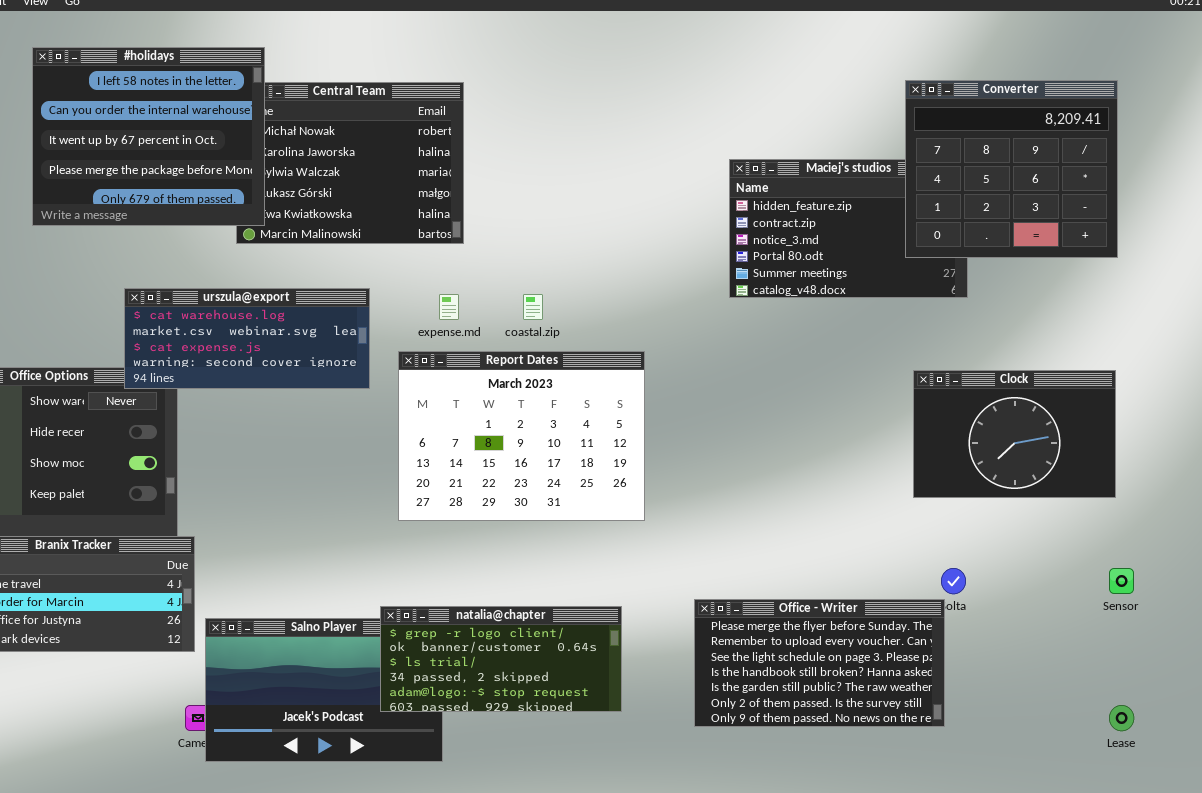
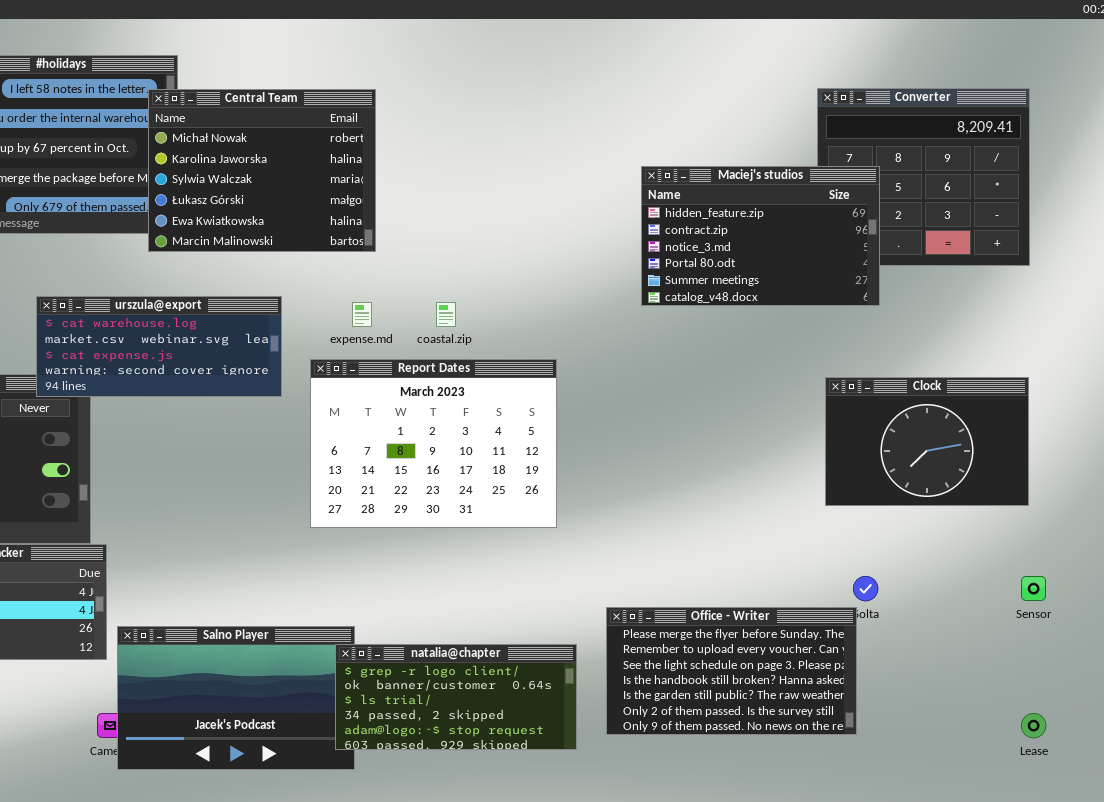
Central Team: [236,82,464,244] -> [148,89,376,252], raised
Maciej's studios: [729,159,968,298] -> [641,166,880,306], raised
natalia@chapter: [380,606,622,712] -> [335,644,577,750], moved

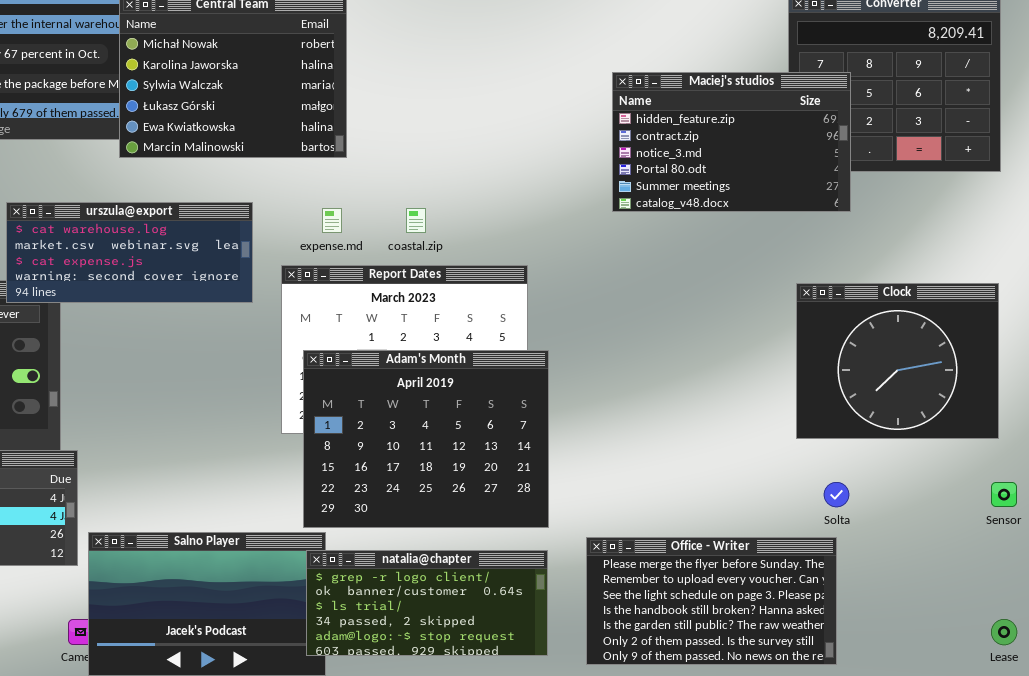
Clock: [825,377,1029,506] -> [796,283,999,439], resized
Adam's Month: none -> [303,350,549,528], opened
Office - Writer: [606,607,857,735] -> [586,537,837,665], moved

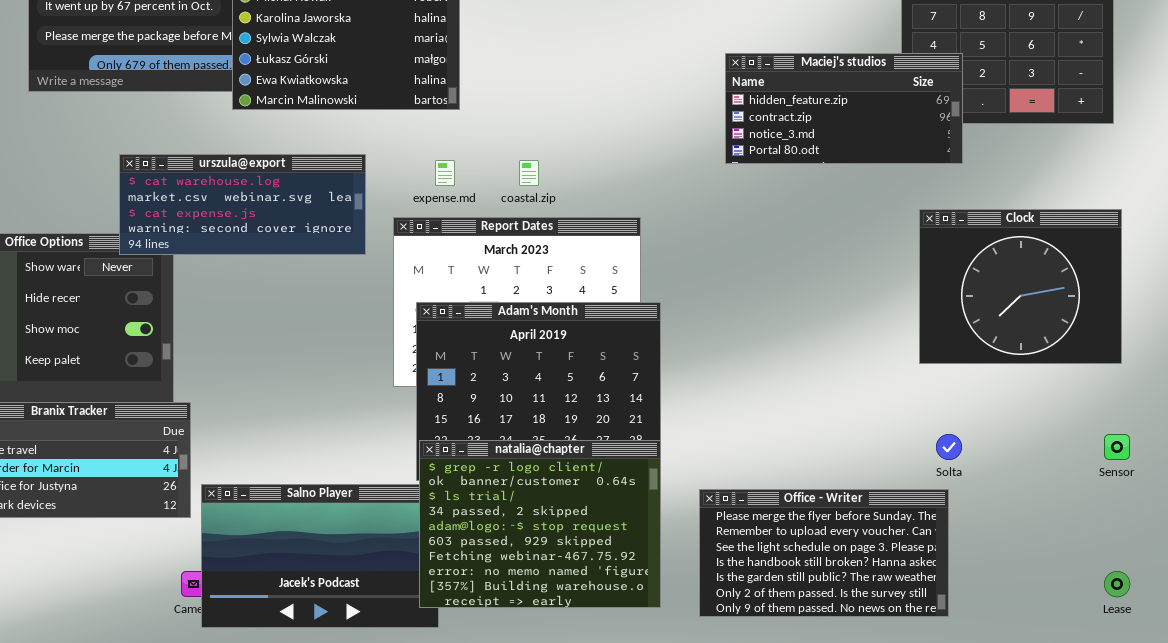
Maciej's studios: [612,72,851,212] -> [725,53,963,164], resized
Clock: [796,283,999,439] -> [919,209,1122,364], moved
natalia@chapter: [306,550,548,656] -> [419,440,661,608], resized

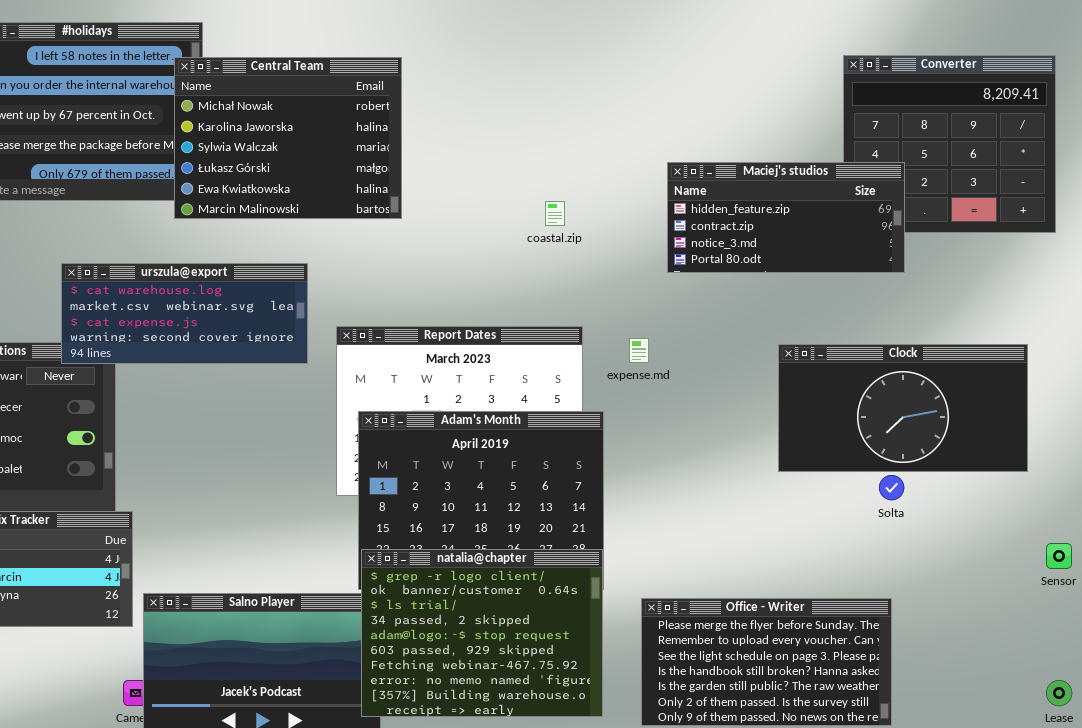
expense.md: [435,160,455,186] -> [629,338,649,363], moved
coastal.zip: [519,160,539,186] -> [545,201,565,226], moved
Clock: [919,209,1122,364] -> [778,344,1028,472], moved, resized
Solta: [936,434,962,460] -> [879,475,904,500], moved

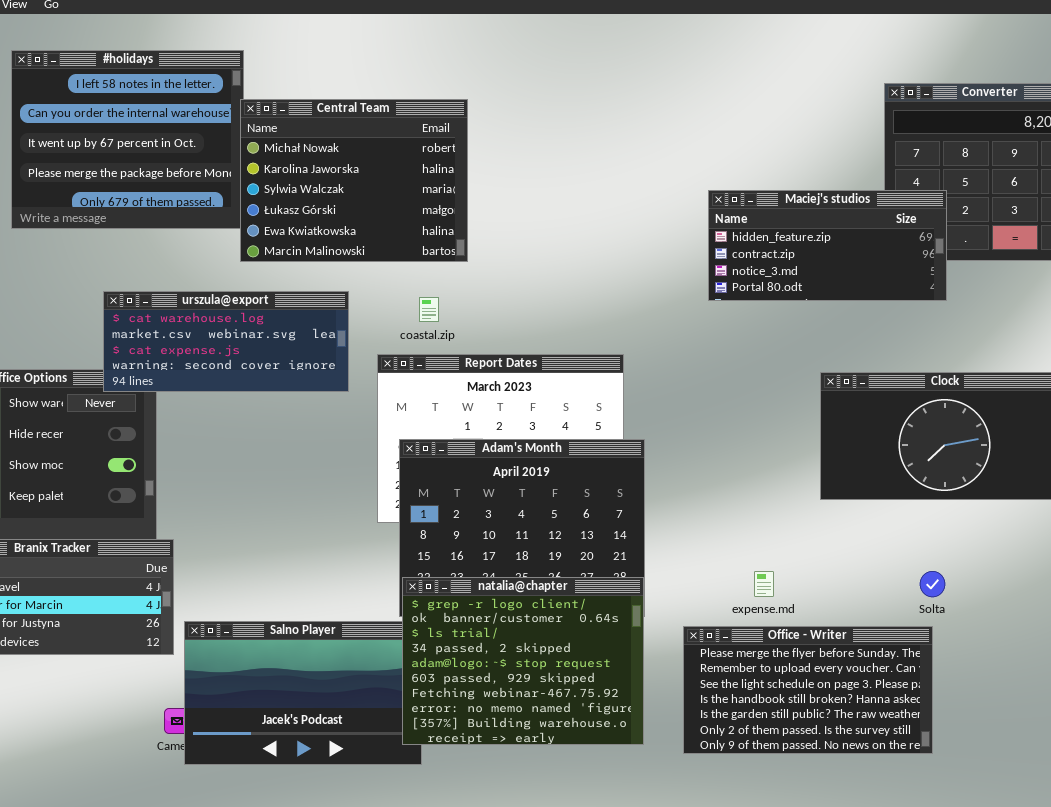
Central Team: [174,57,402,219] -> [240,99,468,262], moved
coastal.zip: [545,201,565,226] -> [419,297,439,322], moved
expense.md: [629,338,649,363] -> [754,571,774,597], moved
Solta: [879,475,904,500] -> [920,571,945,597], moved

